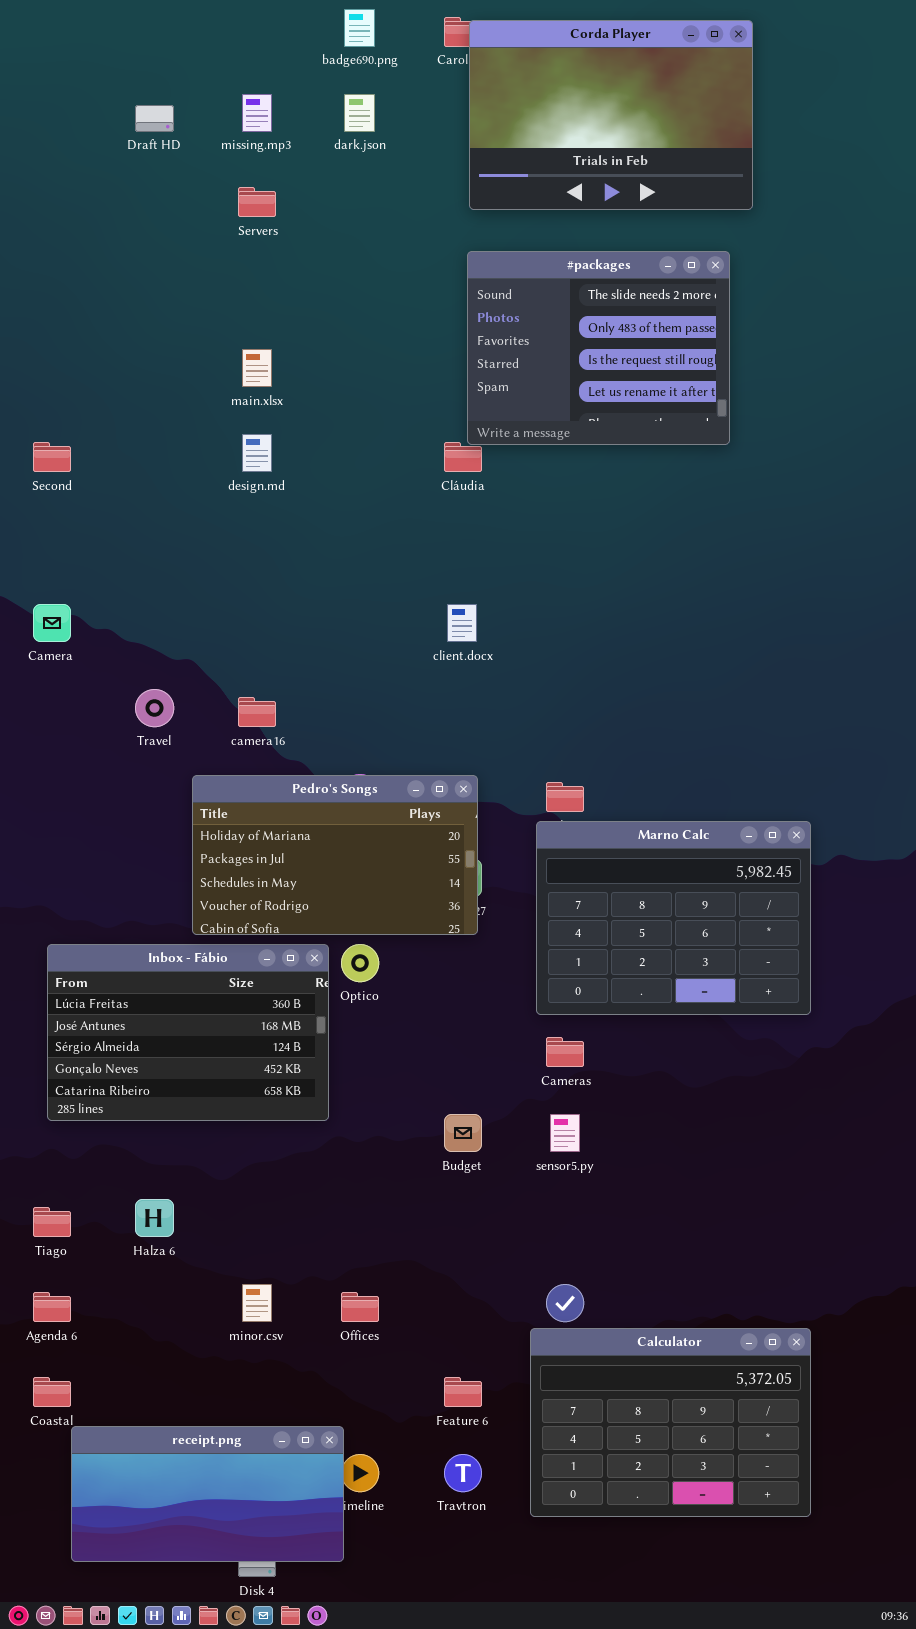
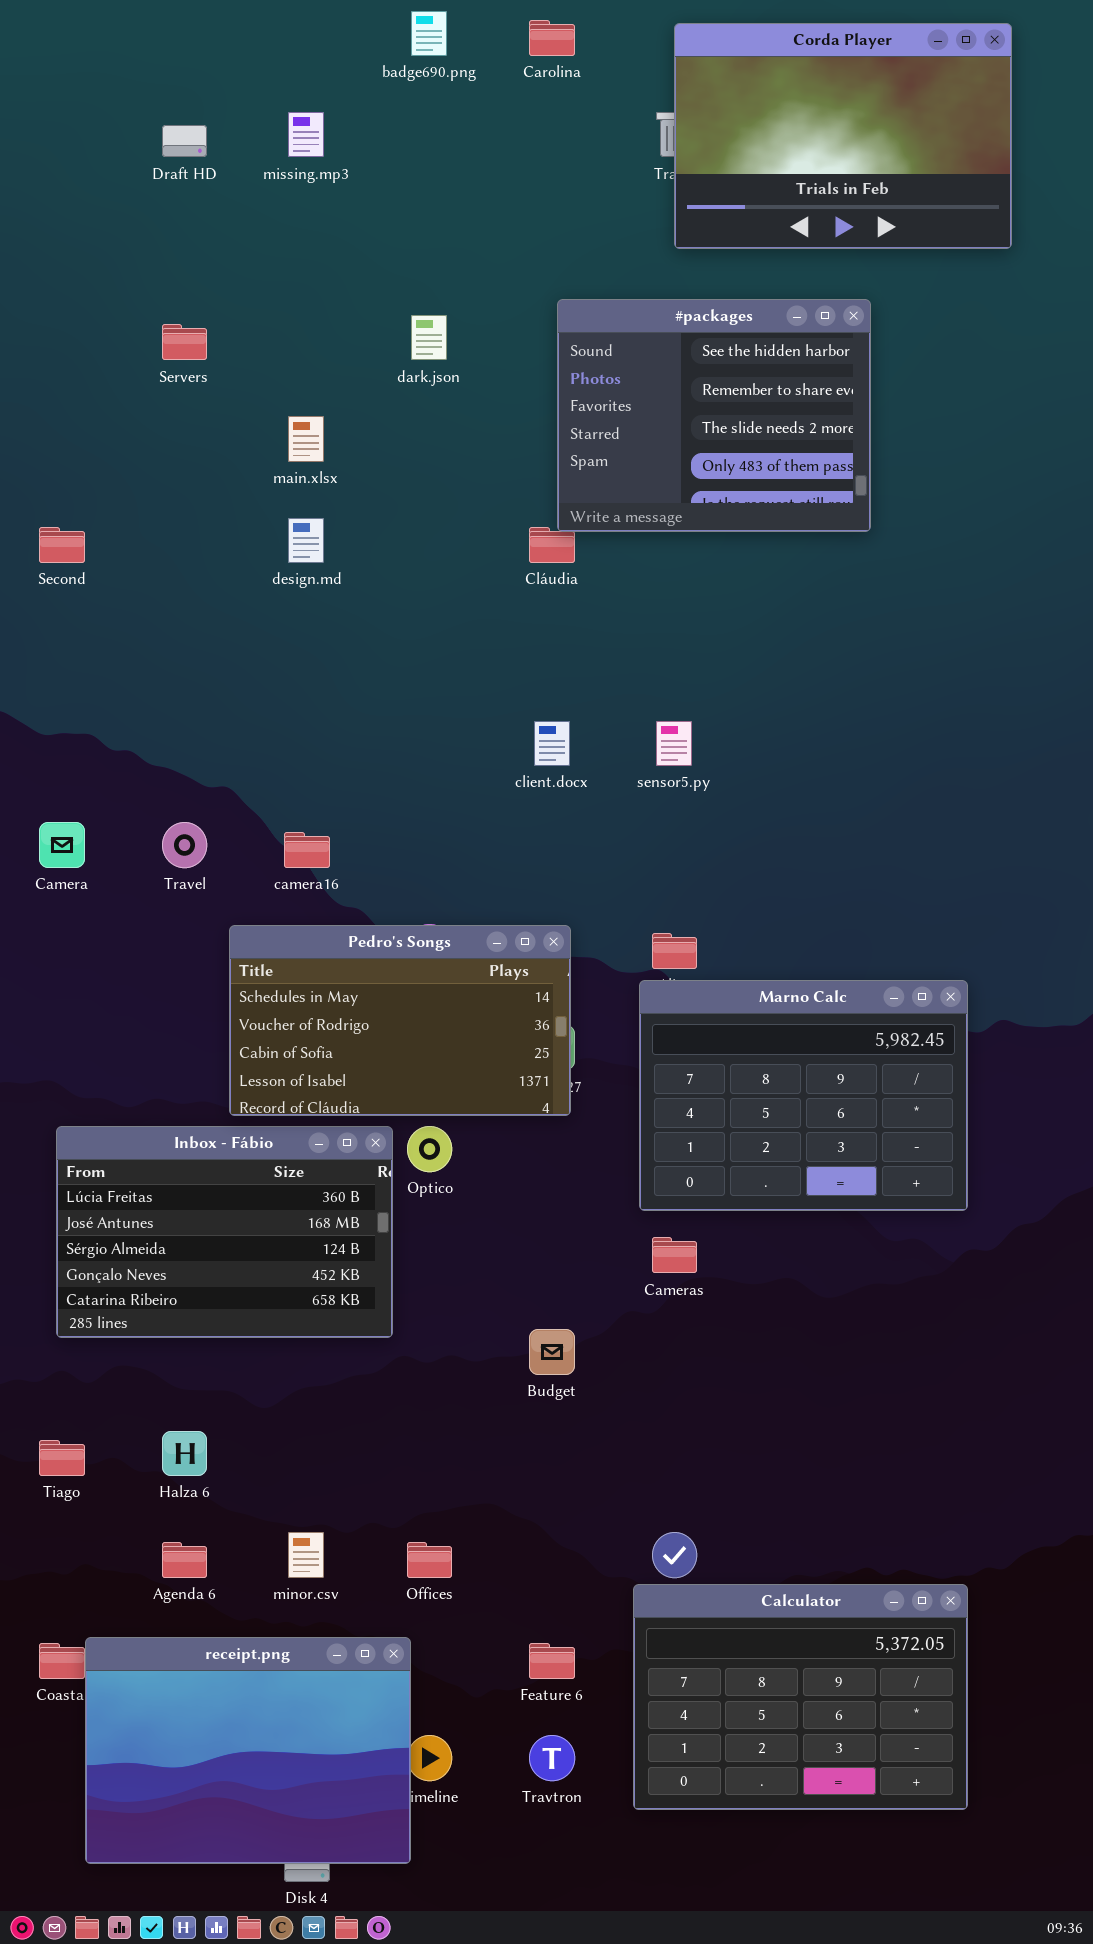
Corda Player: [469,20,753,210] -> [674,23,1012,249], moved
dark.json: [344,94,375,132] -> [411,315,447,360], moved
Servers: [238,187,276,217] -> [162,324,207,360], moved
#packages: [467,251,730,445] -> [557,299,871,532], scrolled up 2 rows
Camera: [33,604,71,642] -> [39,822,85,868], moved
Pedro's Songs: [192,775,478,935] -> [229,925,571,1116], scrolled down 2 rows
sensor5.py: [550,1114,580,1152] -> [656,721,692,766], moved
Agenda 6: [33,1292,71,1322] -> [162,1542,207,1578], moved
receipt.png: [71,1426,344,1562] -> [85,1637,411,1864], resized

